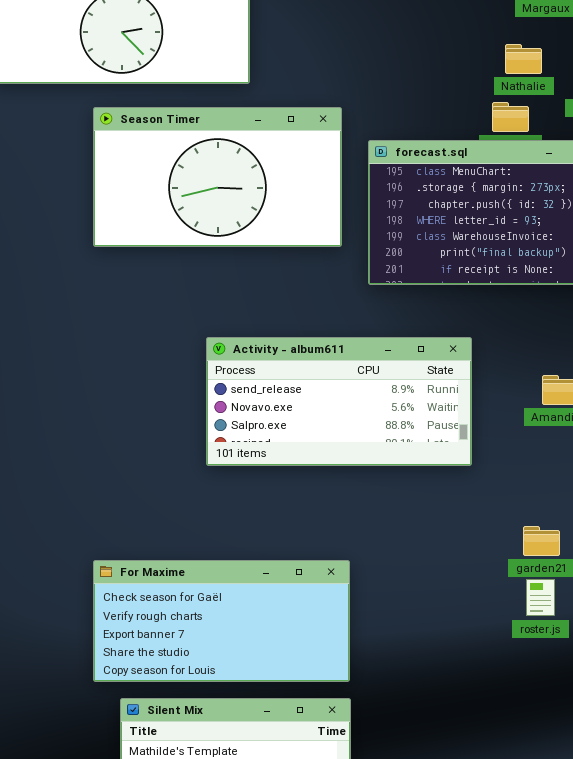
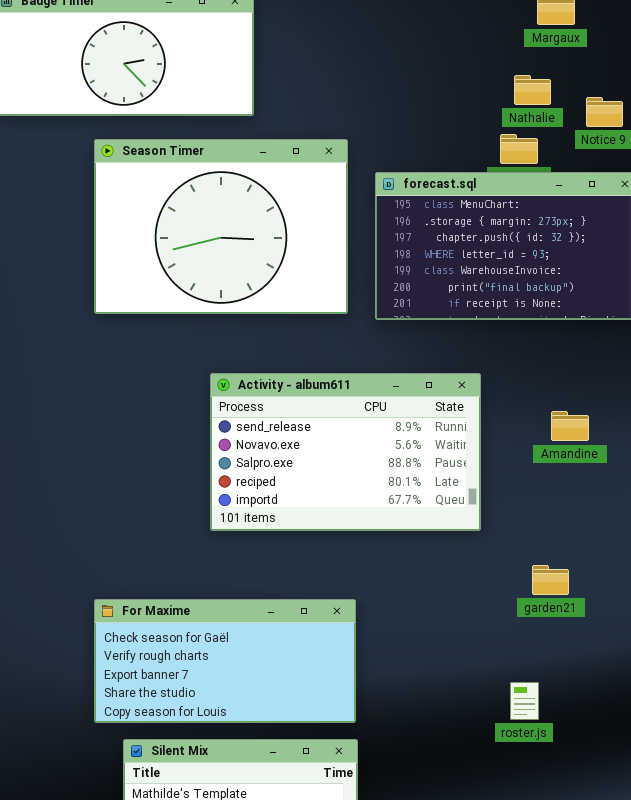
Season Timer: [93,107,342,247] -> [94,139,348,314], resized
Activity - album611: [206,337,472,466] -> [210,373,481,531], resized
roster.js: [526,579,555,616] -> [510,682,539,720], moved

